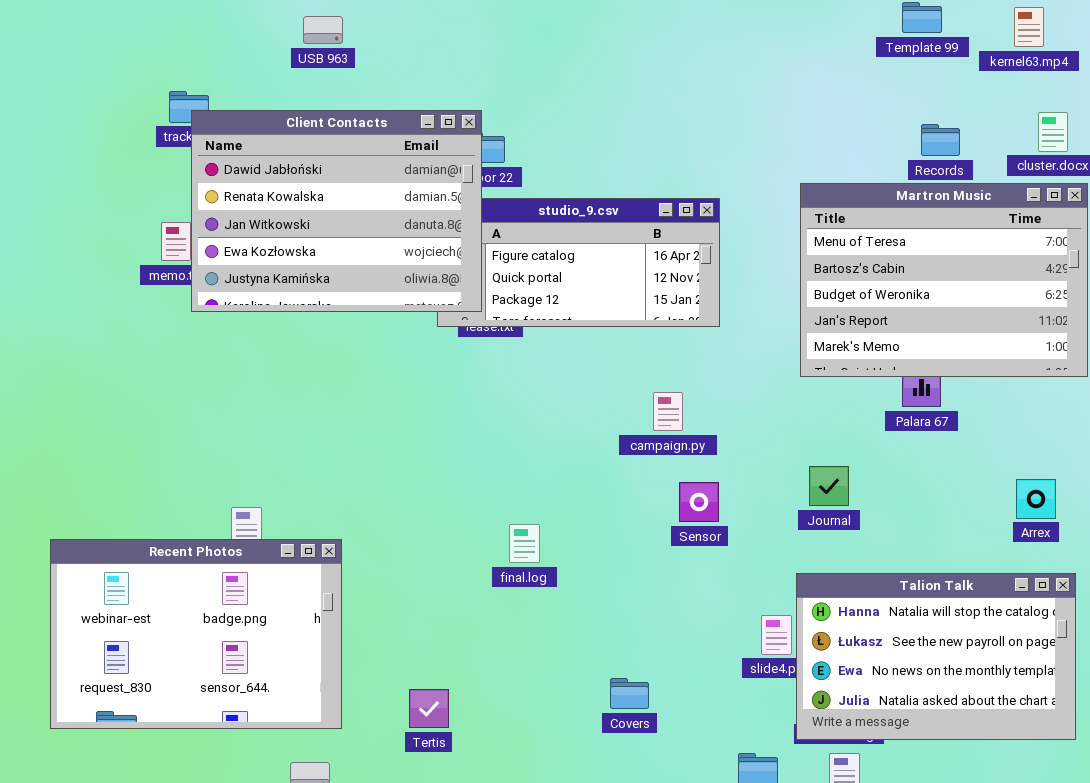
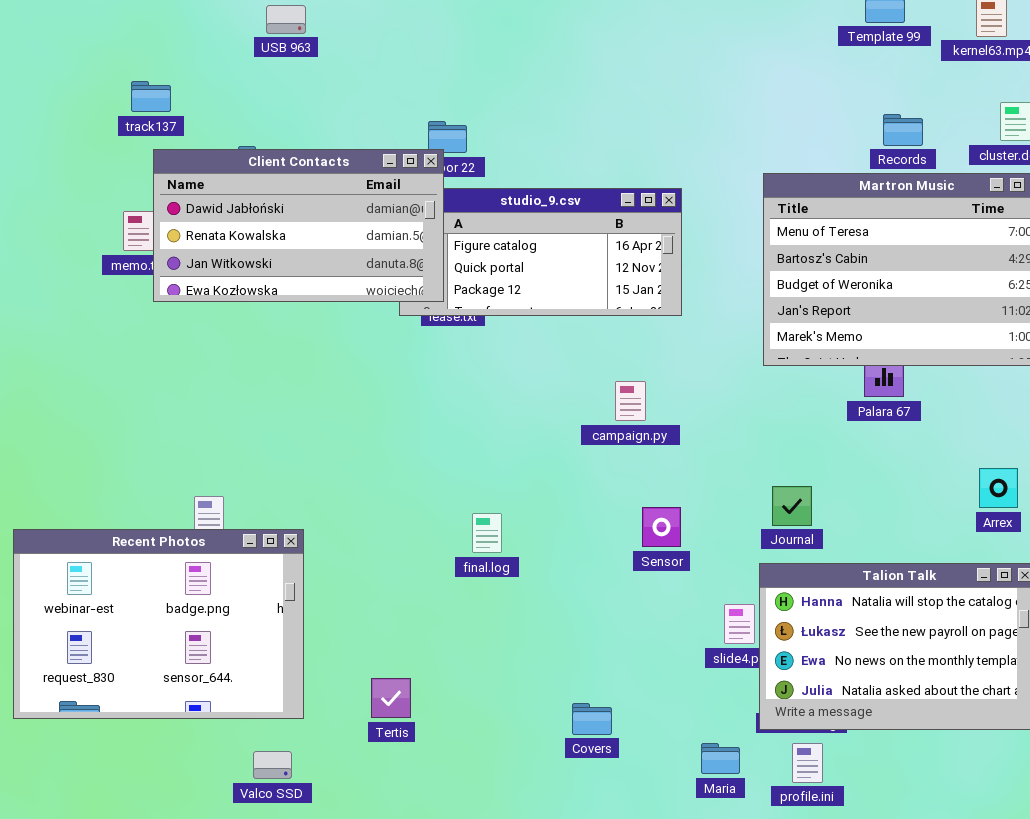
Client Contacts: [191,110,482,312] -> [153,149,444,302], resized
Journal: [809,466,849,506] -> [772,486,812,526], moved
Sensor: [679,482,719,522] -> [642,507,681,547], moved
Covers: [610,678,649,709] -> [572,703,612,735], moved

